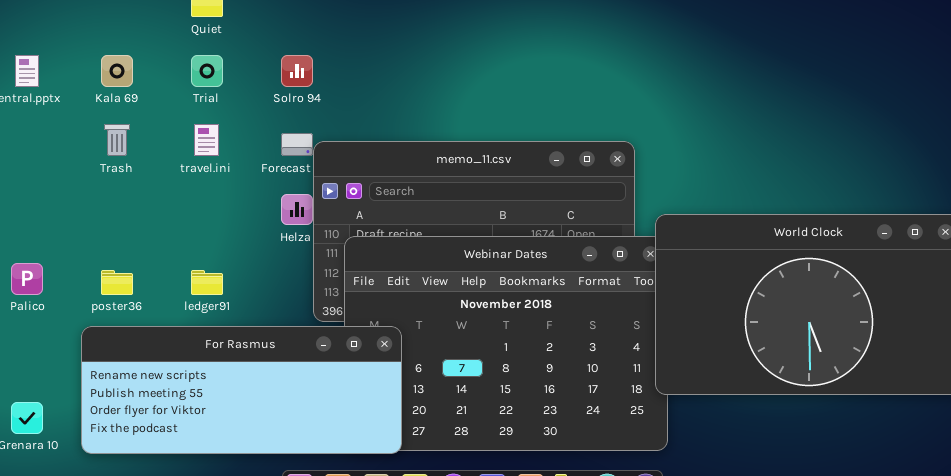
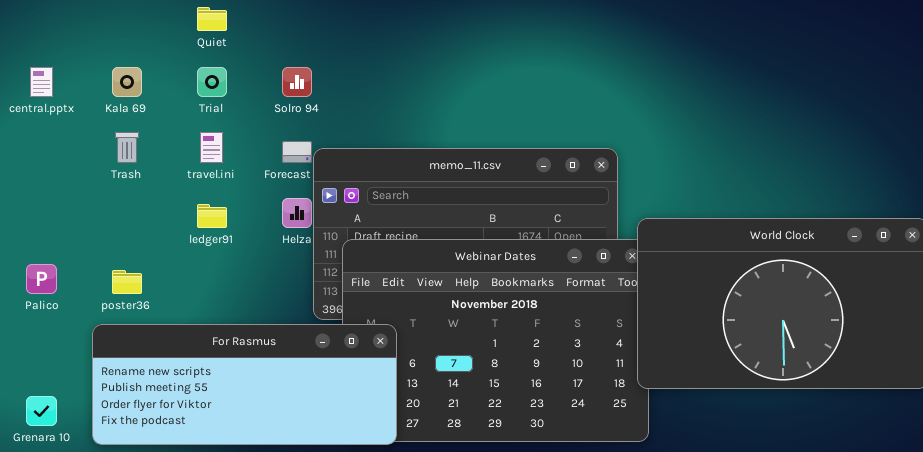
ledger91: [191,270,223,295] -> [197,204,227,228], moved

